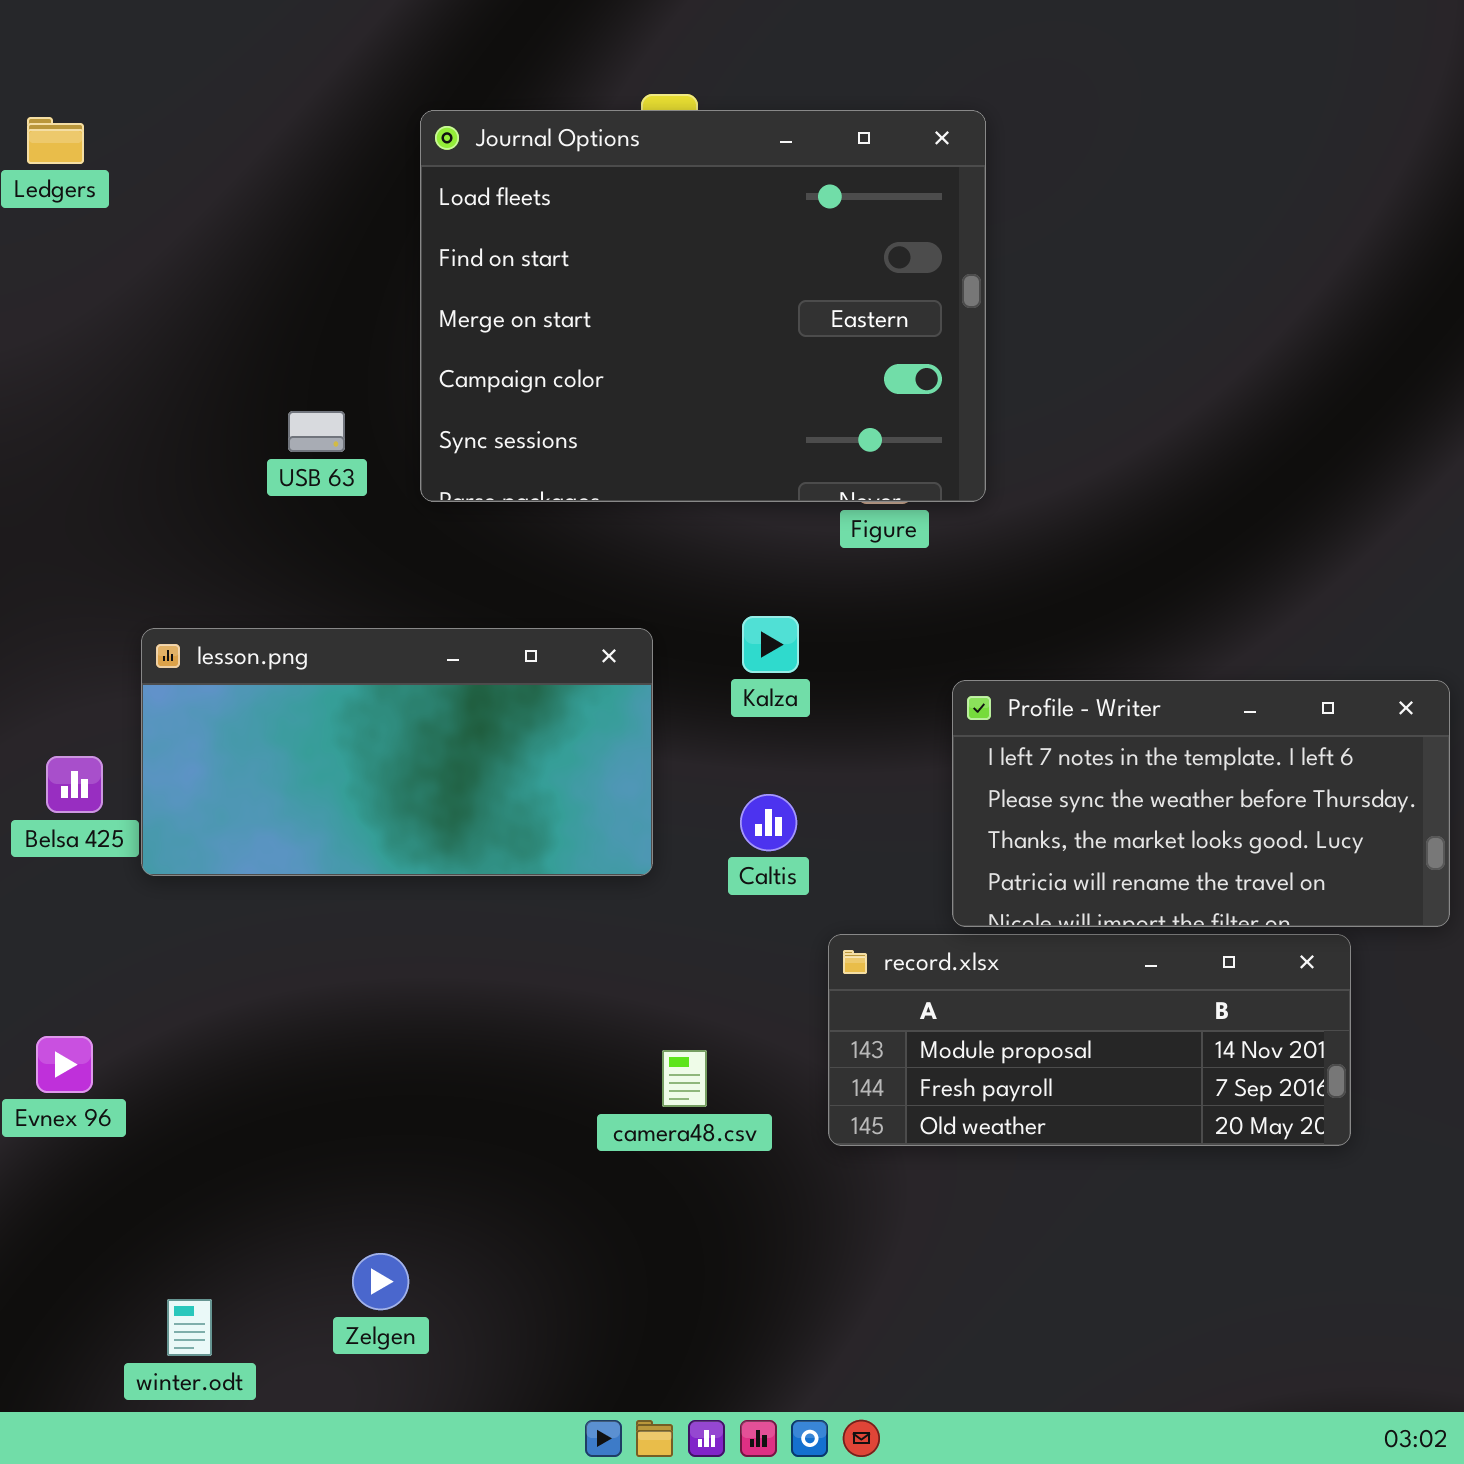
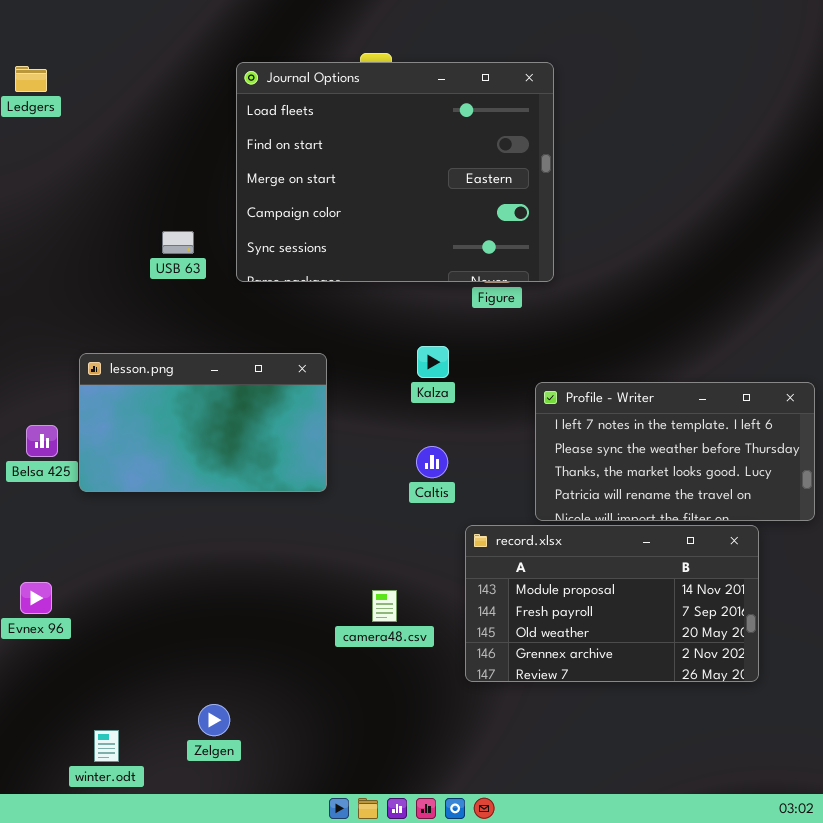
lesson.png: [141,628,653,876] -> [79,353,327,492], resized
record.xlsx: [828,934,1351,1146] -> [465,525,759,682], resized

